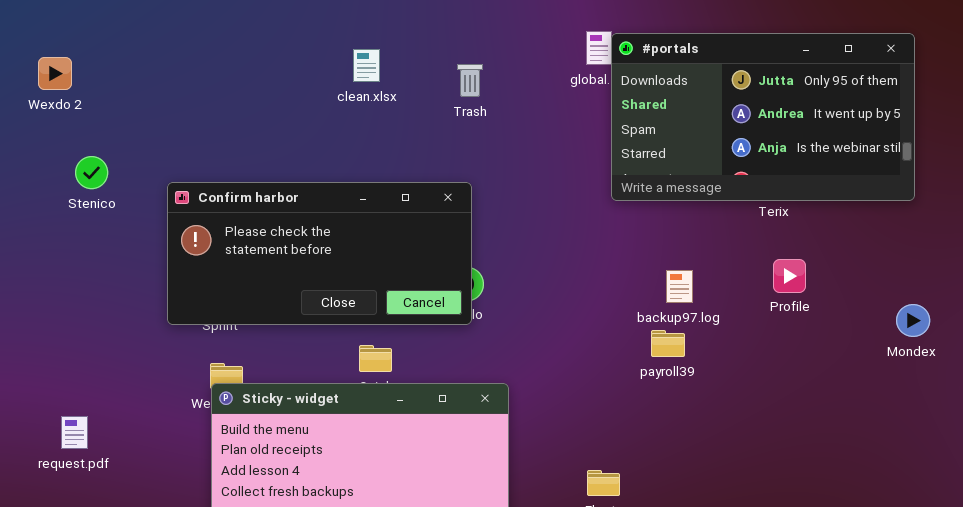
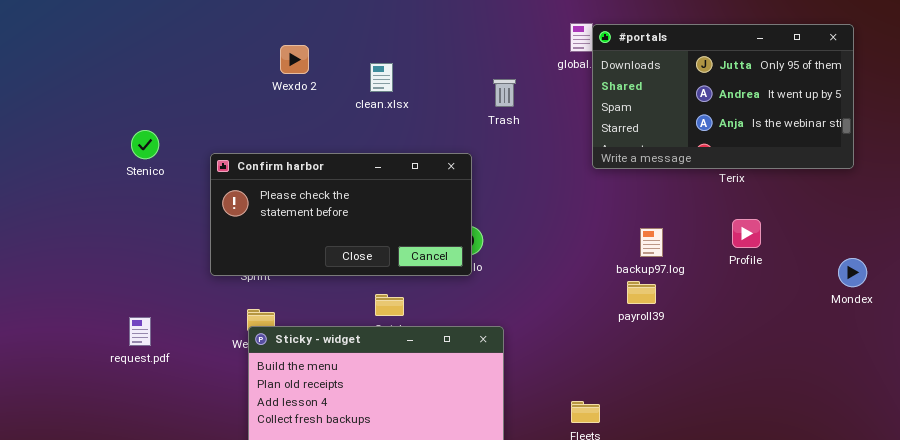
clean.xlsx: [353,49,380,82] -> [370,63,393,92], moved
Wexdo 2: [38,57,72,90] -> [280,45,309,74], moved
Trash: [457,64,483,97] -> [493,79,516,107], moved
request.pdf: [61,416,88,449] -> [129,317,151,346], moved

